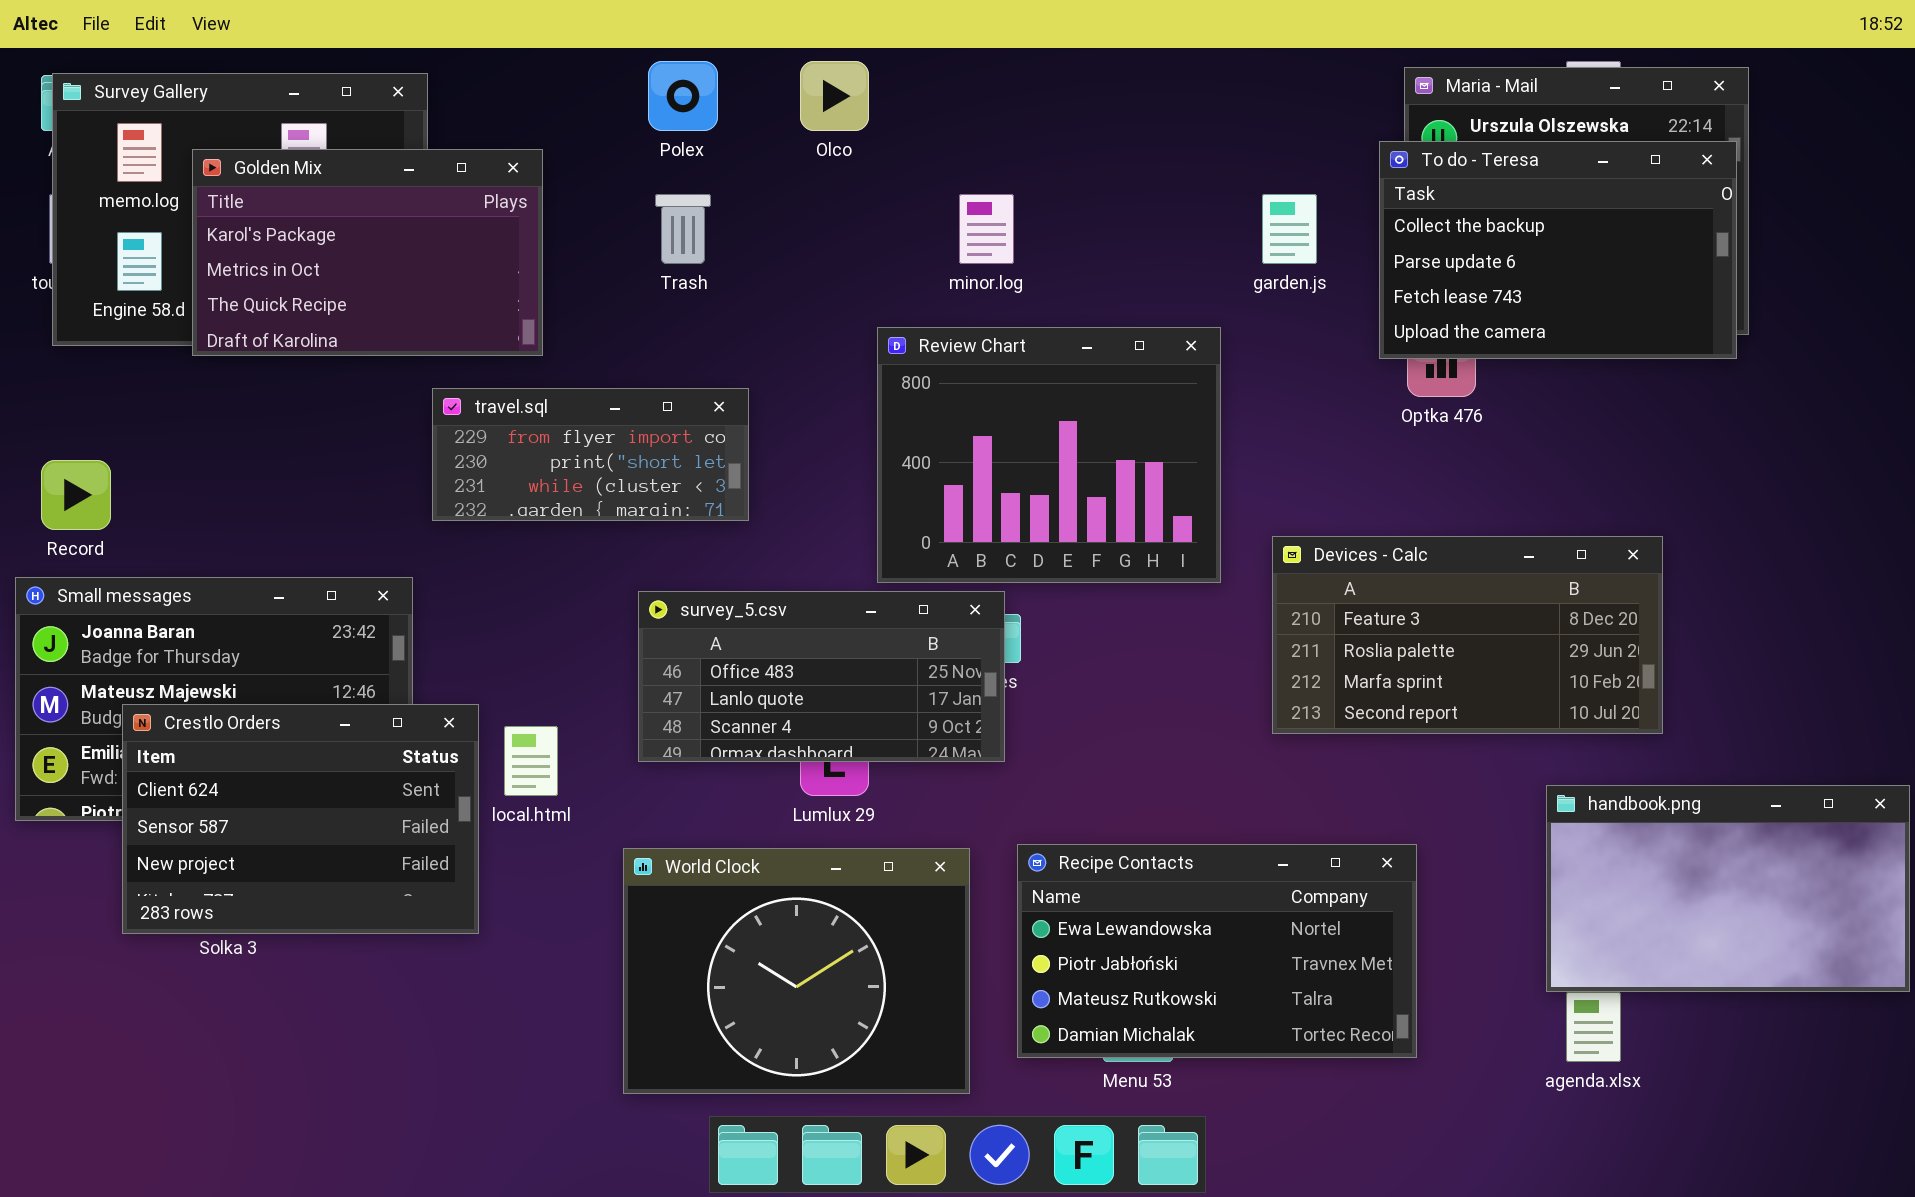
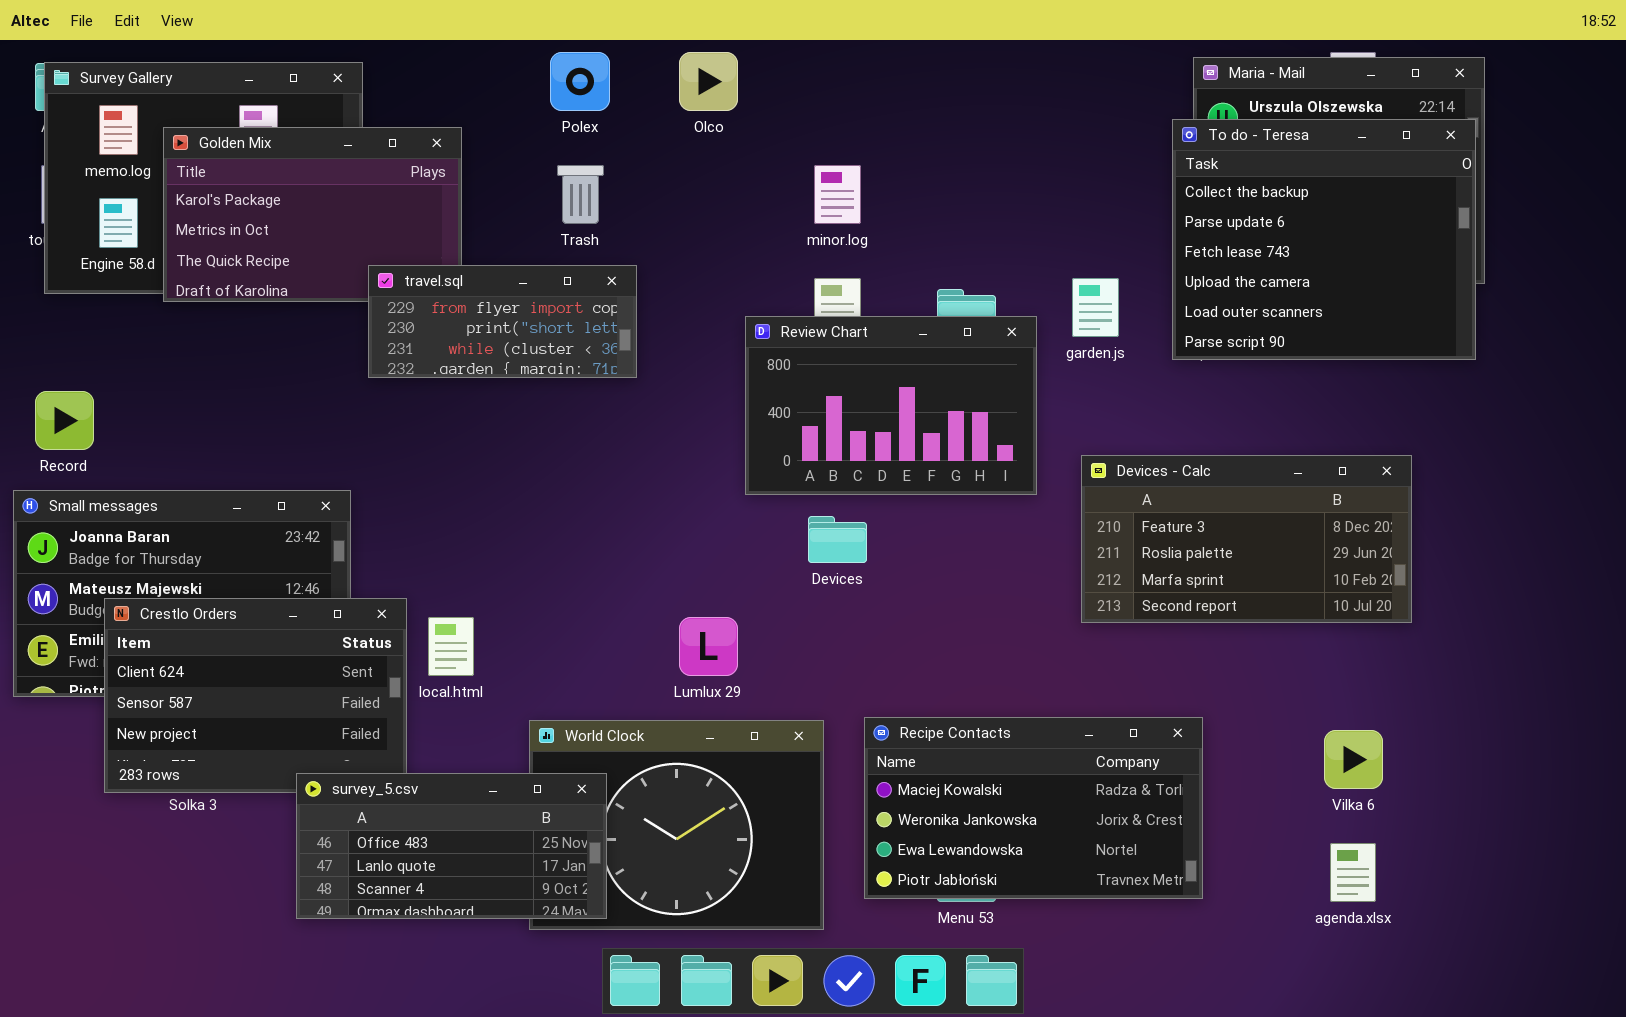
To do - Teresa: [1379,141,1737,359] -> [1172,119,1476,360], resized
garden.js: [1262,194,1317,264] -> [1072,278,1119,337], moved
Review Chart: [877,327,1221,583] -> [745,316,1037,495], resized
travel.sql: [432,388,749,521] -> [368,265,637,378], moved
survey_5.csv: [638,591,1005,762] -> [296,773,607,919], moved
handbook.png: [1546,785,1910,992] -> none, closed
Recipe Contacts: [1017,844,1417,1058] -> [864,717,1203,899], scrolled up 2 rows

